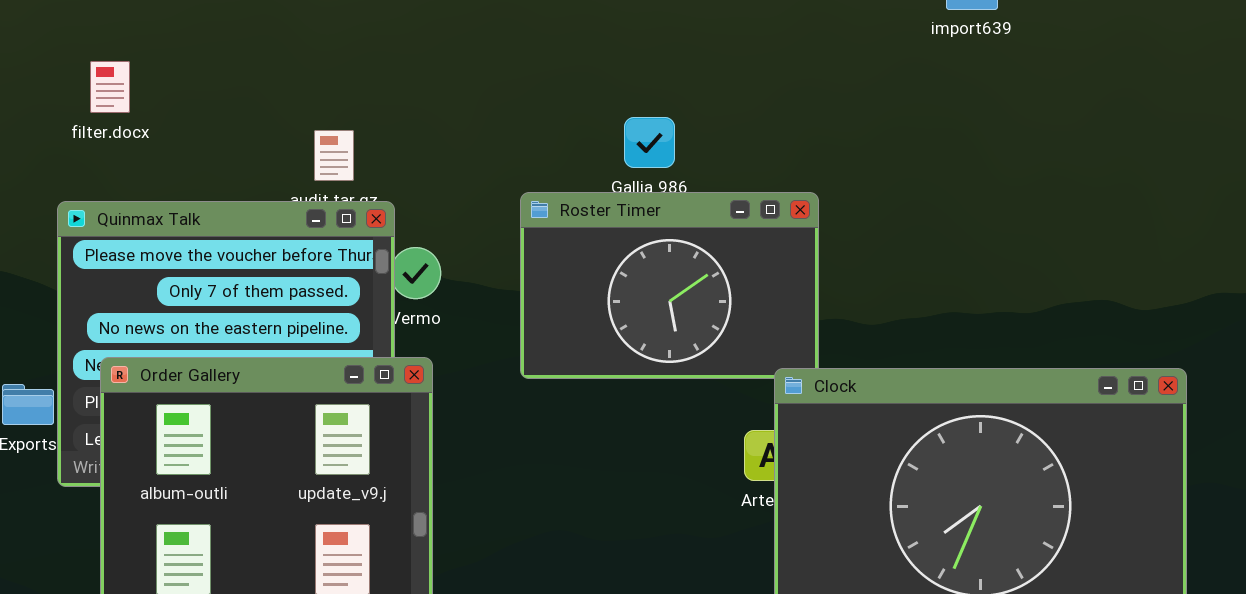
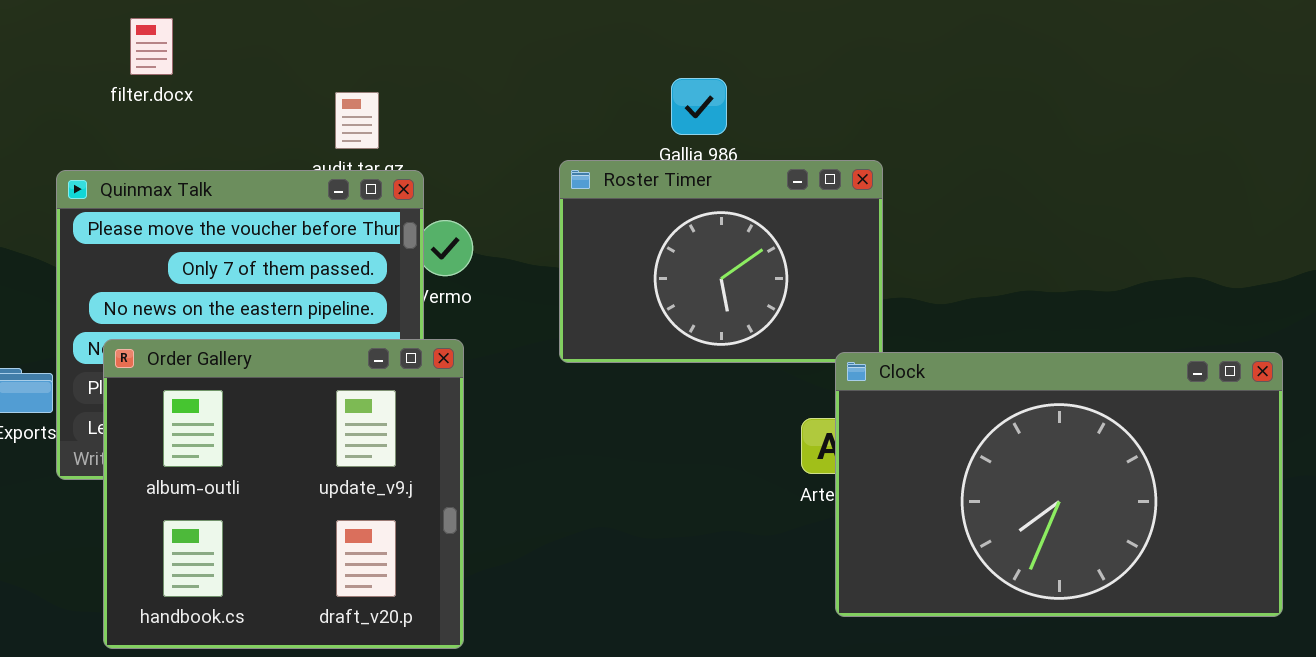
filter.docx: [90,61,130,113] -> [130,18,173,75], moved

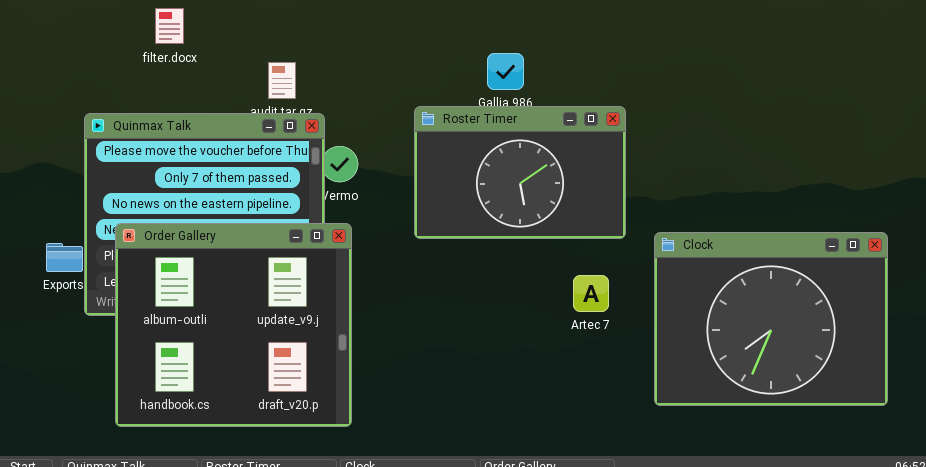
filter.docx: [130,18,173,75] -> [155,8,184,44], moved
Clock: [835,352,1283,617] -> [654,232,888,406], resized

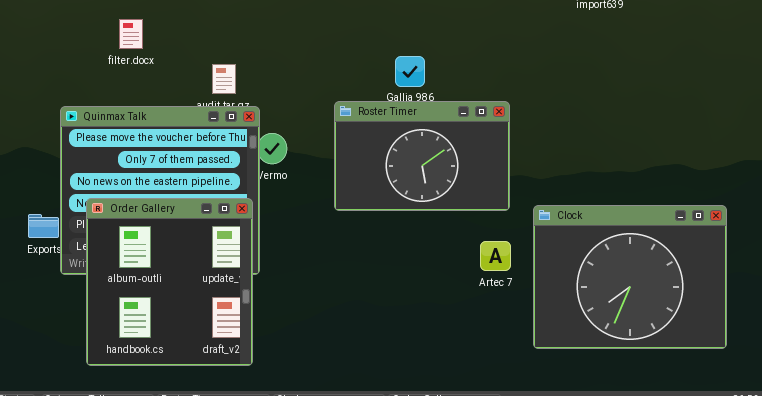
Order Gallery: [115,223,352,427] -> [86,198,253,366], resized
Artec 7: [573,275,609,312] -> [480,241,511,271], moved

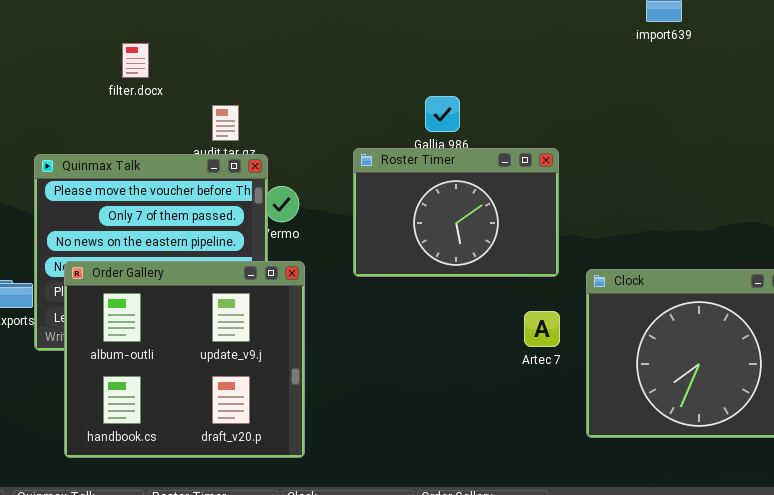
filter.docx: [119,19,143,49] -> [122,43,149,78], moved
Order Gallery: [86,198,253,366] -> [64,261,305,458], resized

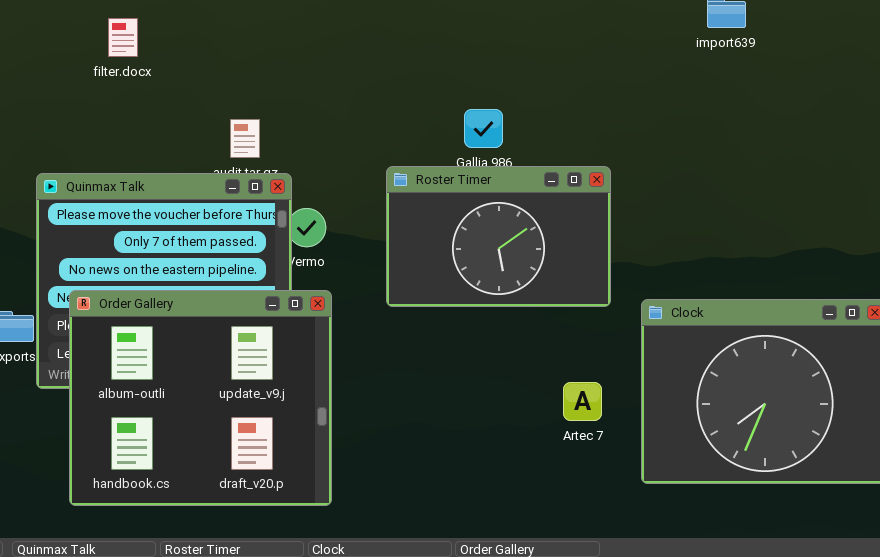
filter.docx: [122,43,149,78] -> [108,18,138,57], moved
Artec 7: [524,311,560,347] -> [563,382,602,421], moved

